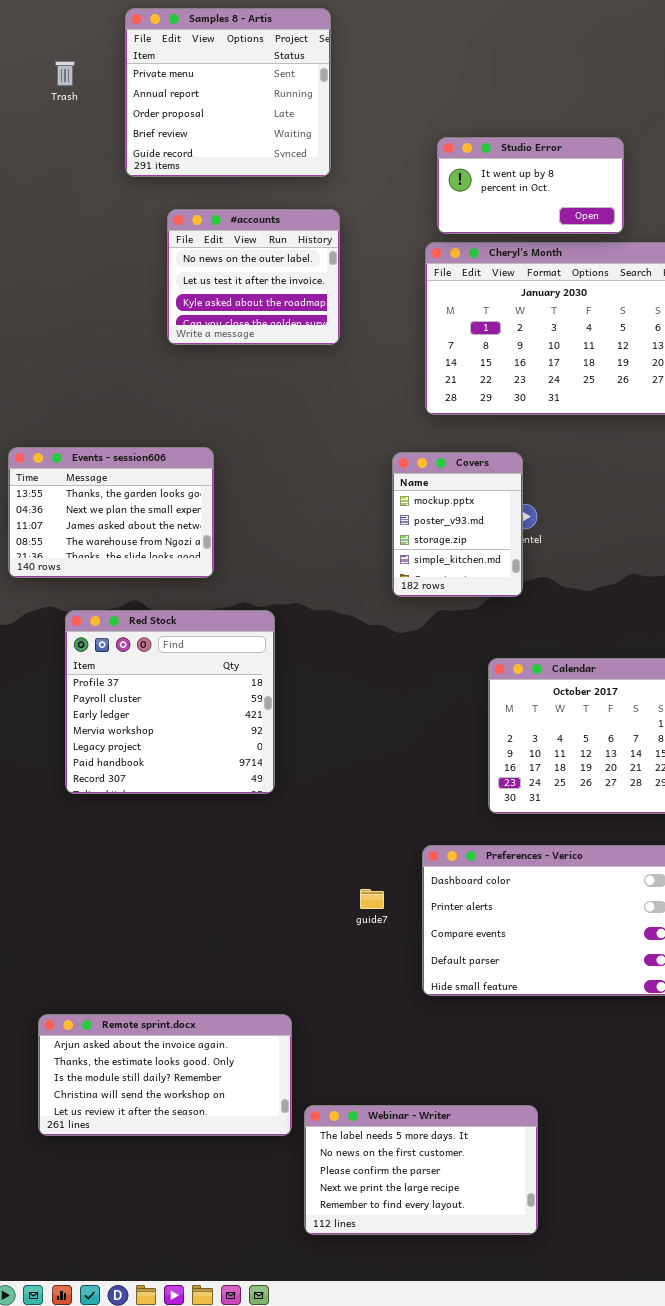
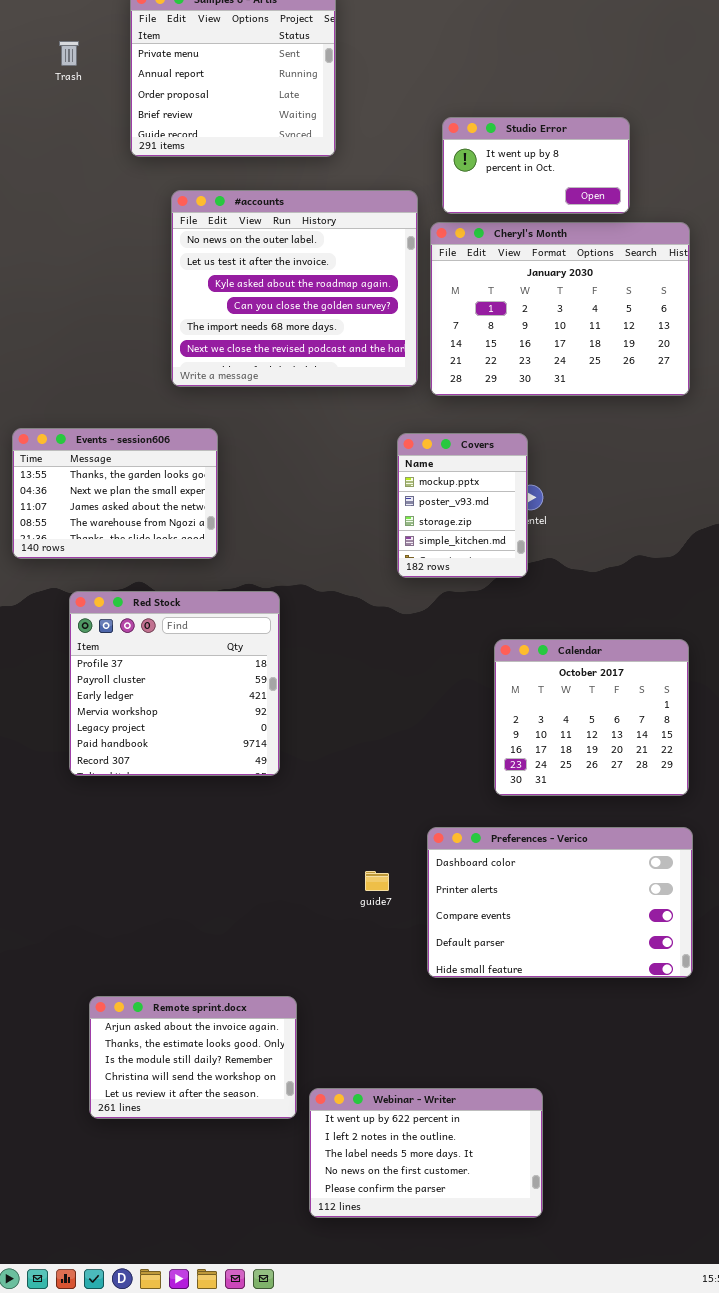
#accounts: [167,209,340,345] -> [171,190,418,387], resized
Remote sprint.docx: [38,1014,292,1136] -> [89,996,297,1119], resized
Webinar - Writer: [304,1105,538,1235] -> [309,1088,543,1218], scrolled up 2 rows

